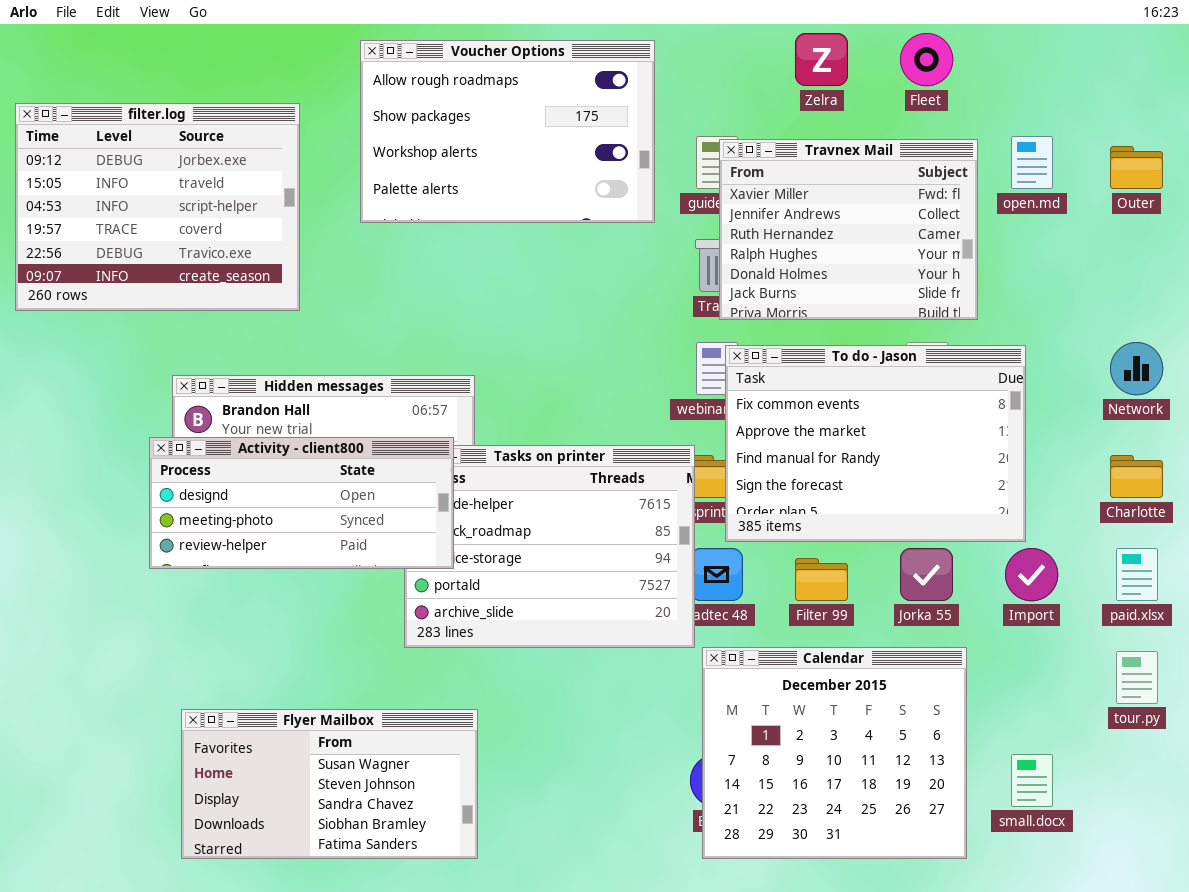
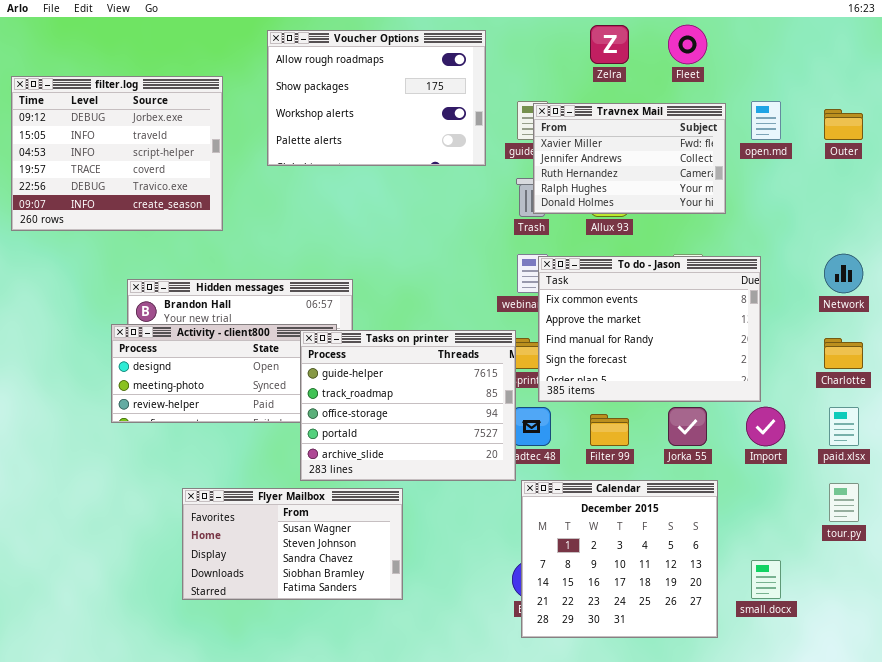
Travnex Mail: [719,139,978,320] -> [533,103,726,214], resized
Tasks on printer: [404,445,695,648] -> [300,330,516,481], raised
Flyer Mailbox: [181,709,478,859] -> [182,488,403,600], moved

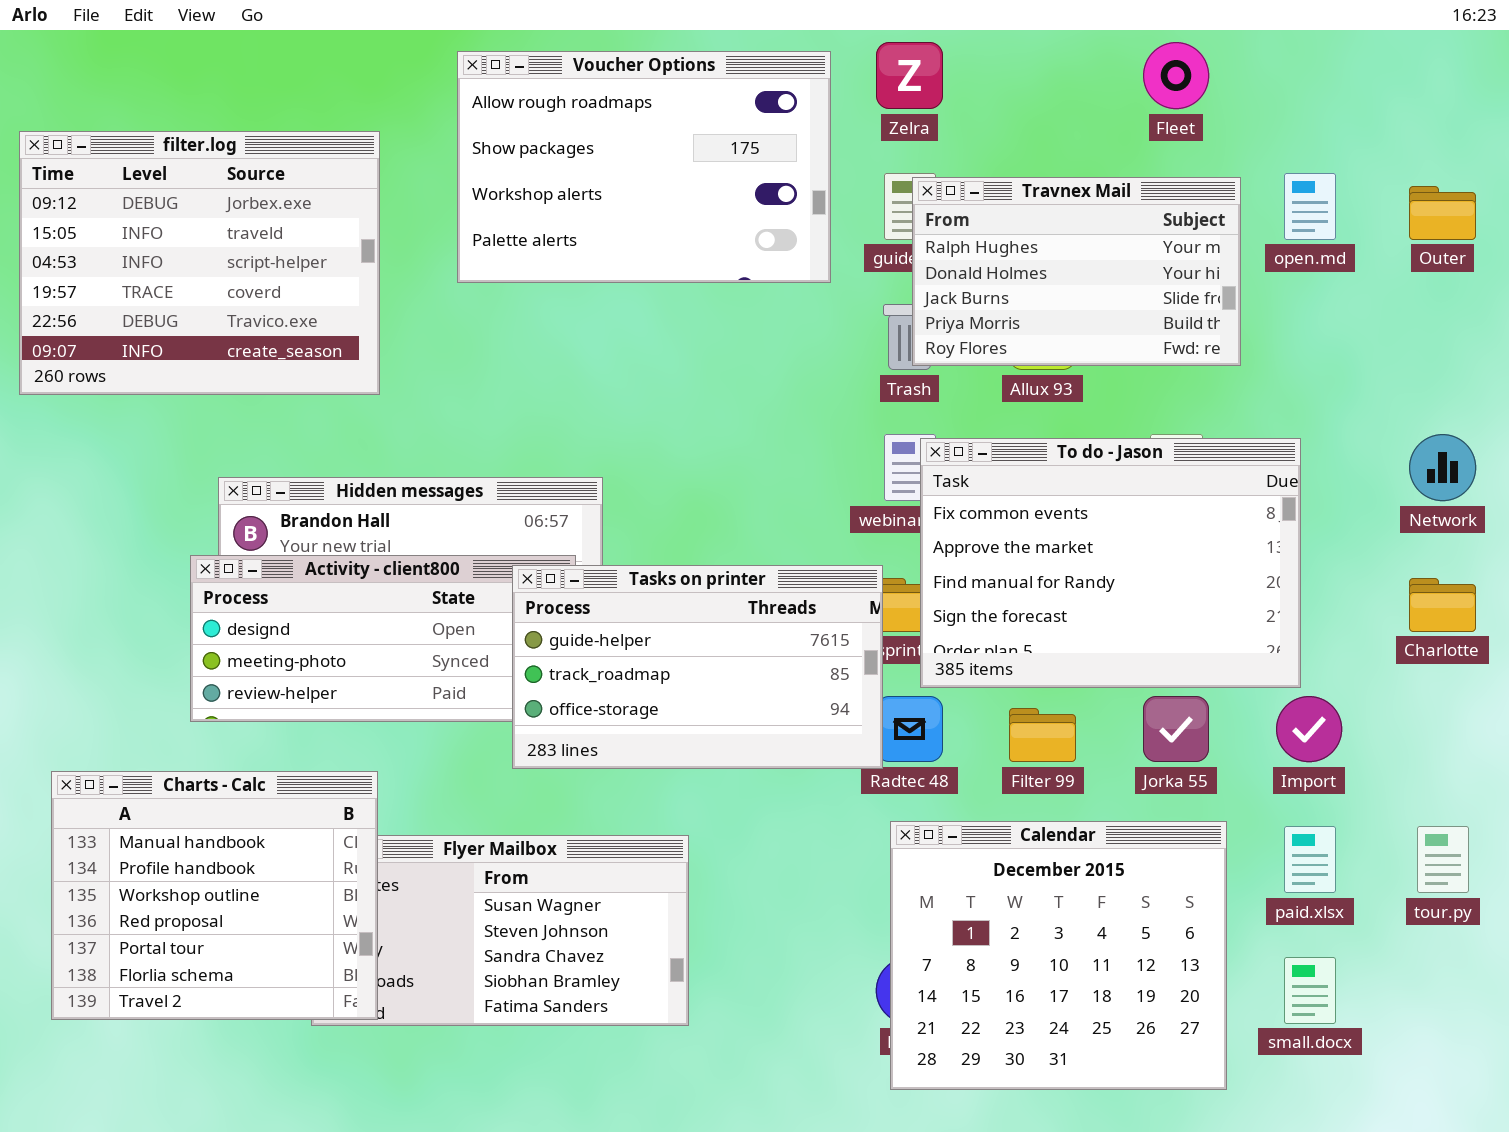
Zelra: [590,25,629,64] -> [876,42,943,109], moved
Travnex Mail: [533,103,726,214] -> [912,177,1241,366], scrolled down 3 rows
Tasks on printer: [300,330,516,481] -> [512,565,883,769], resized
paid.xlsx: [829,407,859,446] -> [1284,826,1336,893], moved
Charts - Calc: none -> [51,771,378,1020], opened

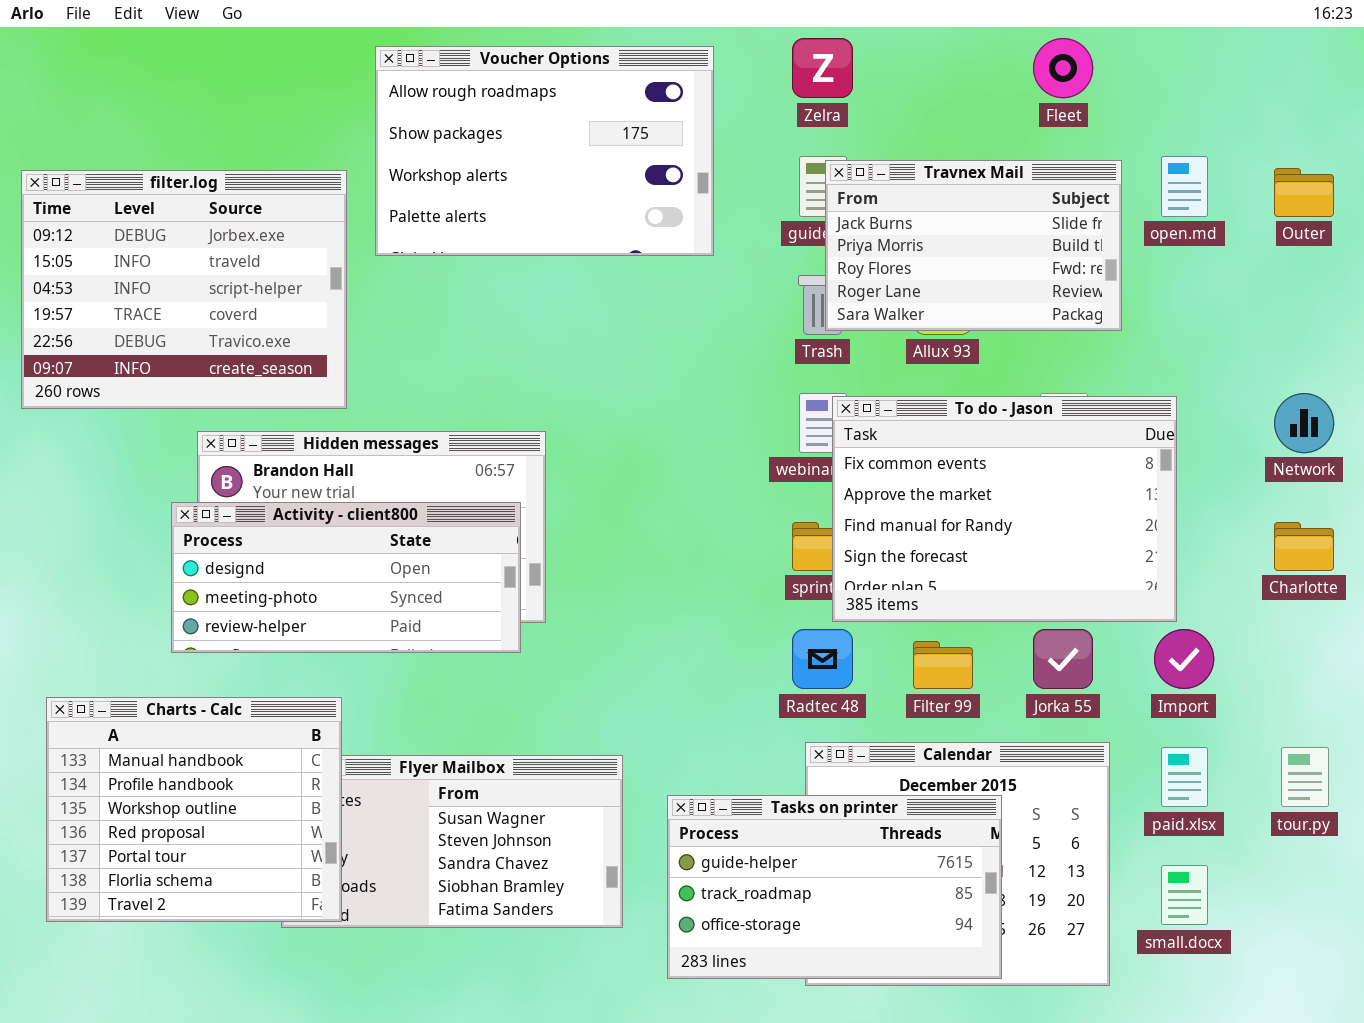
Voucher Options: [457,51,831,283] -> [375,46,714,256], moved
filter.log: [19,131,380,395] -> [21,170,347,409], moved
Travnex Mail: [912,177,1241,366] -> [825,160,1122,331], scrolled down 2 rows
Tasks on printer: [512,565,883,769] -> [667,795,1002,979], moved

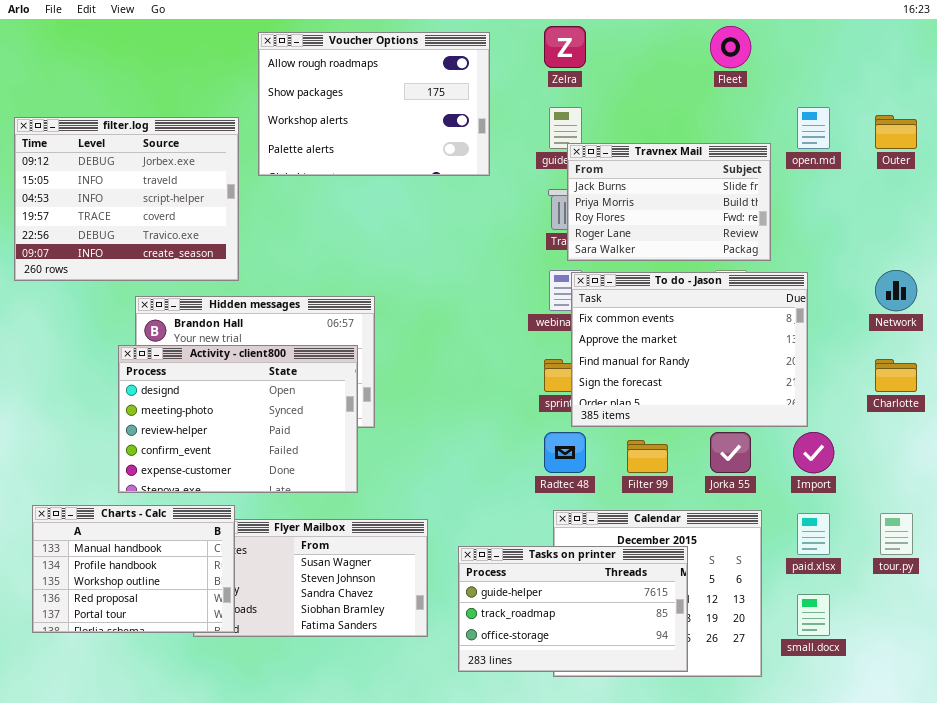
Travnex Mail: [825,160,1122,331] -> [567,143,771,261], moved
Activity - client800: [171,502,521,653] -> [118,345,358,493], resized
Charts - Calc: [46,697,342,922] -> [32,505,235,633], resized

